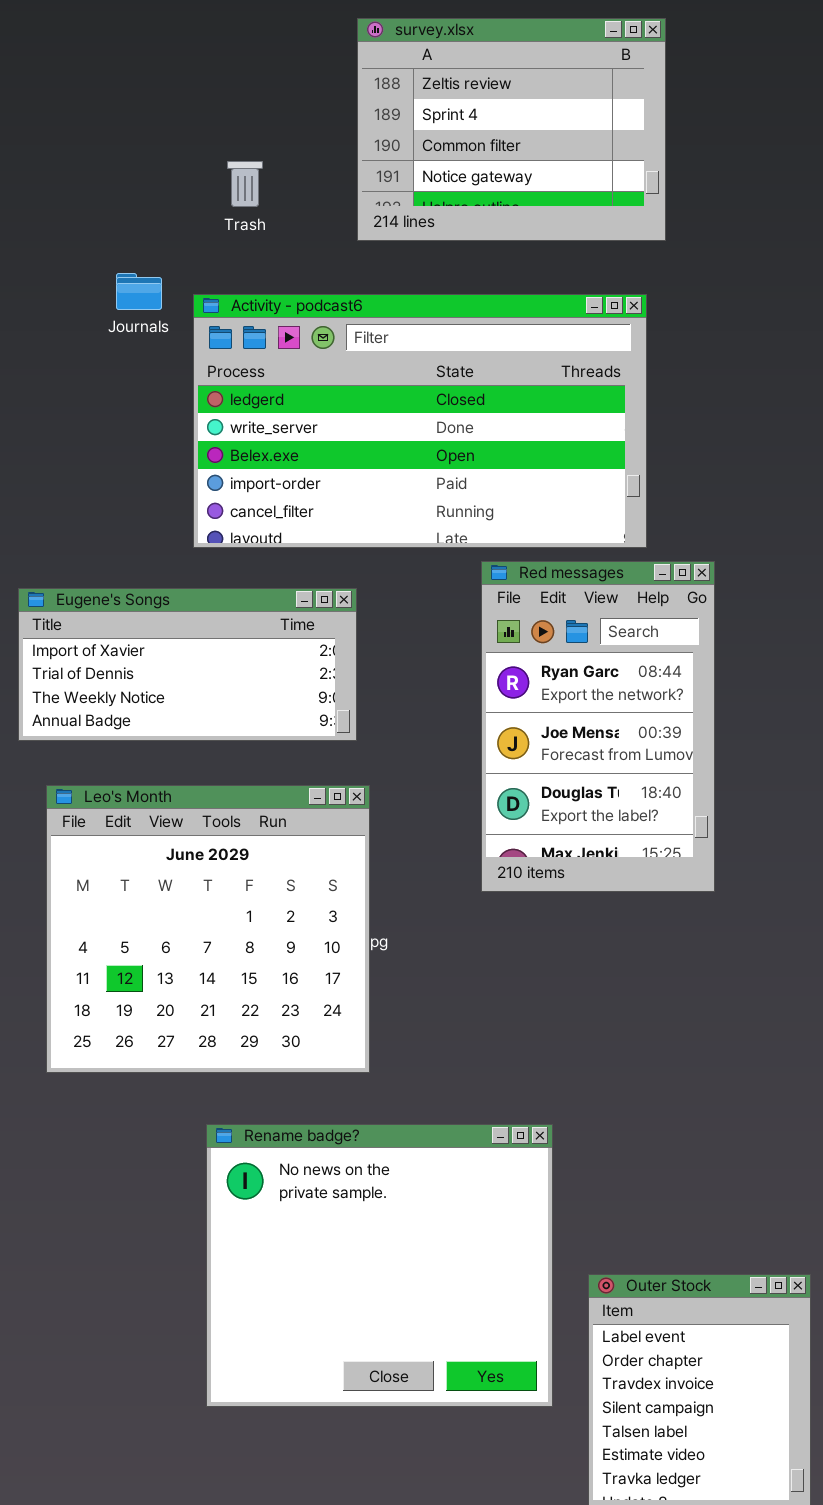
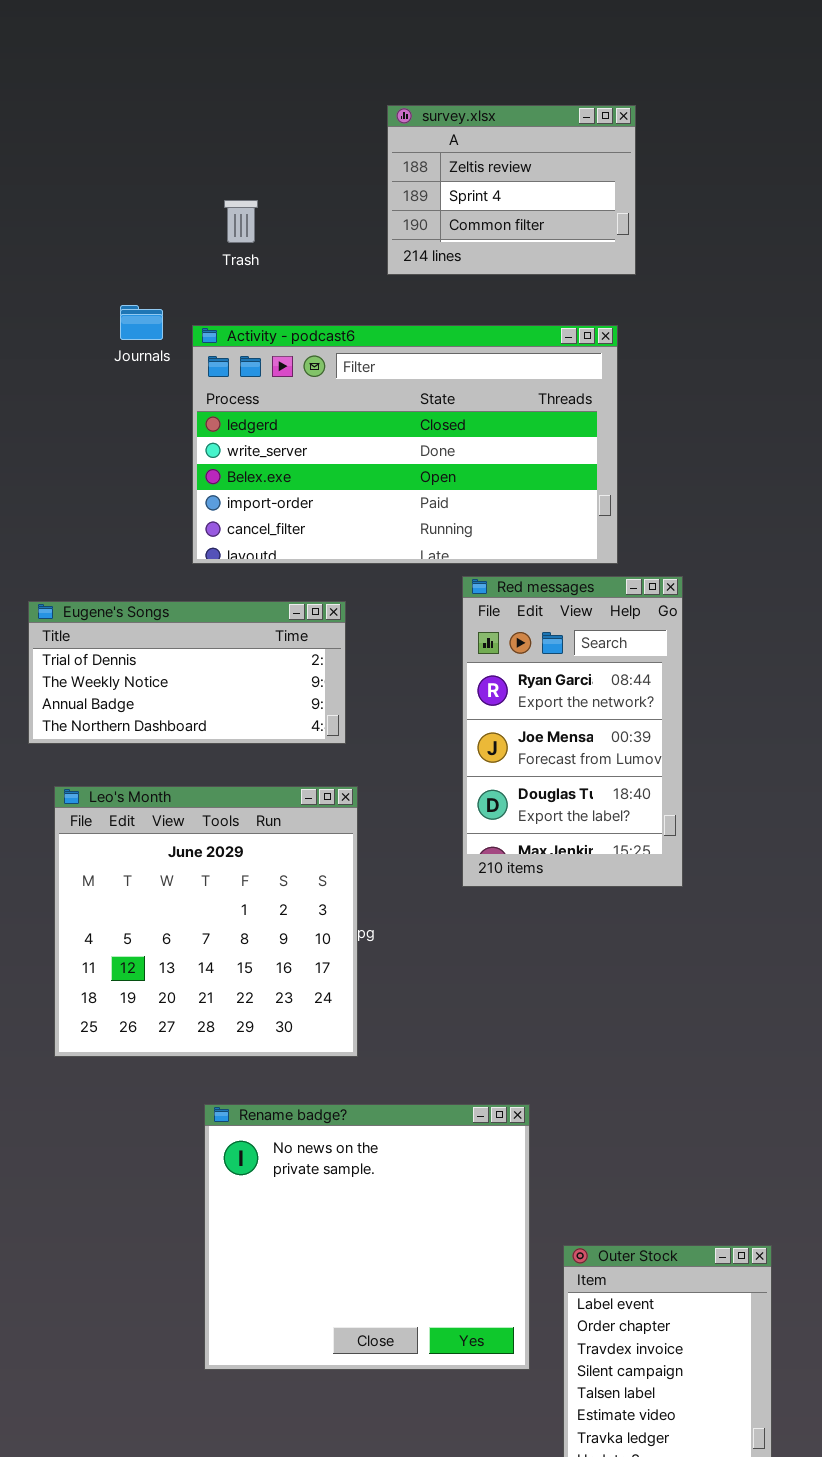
survey.xlsx: [357,18,666,241] -> [387,105,636,275], resized
Eugene's Songs: [18,588,357,741] -> [28,601,346,744], scrolled down 1 row

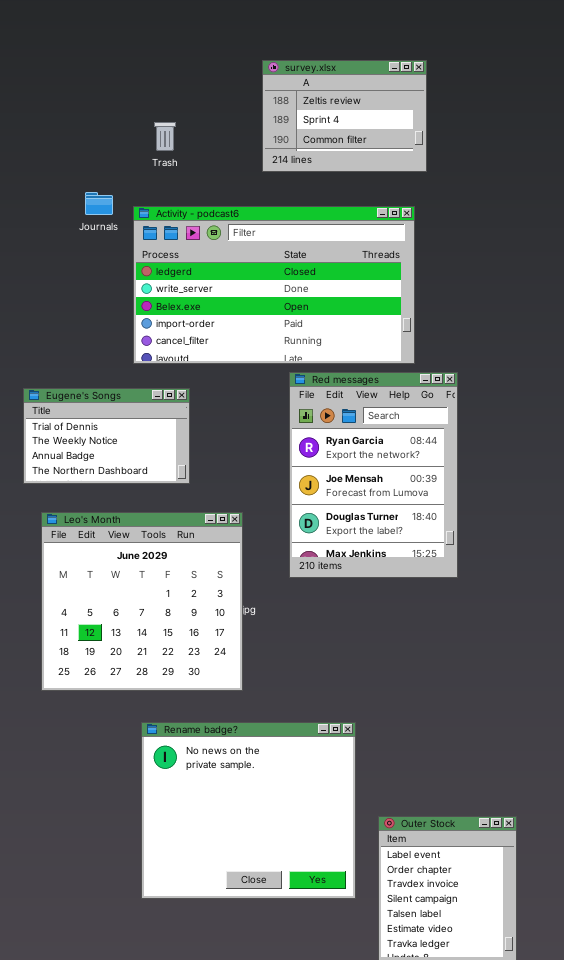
Red messages: [462,576,683,887] -> [289,372,458,578], resized
Eugene's Songs: [28,601,346,744] -> [23,388,190,484], resized

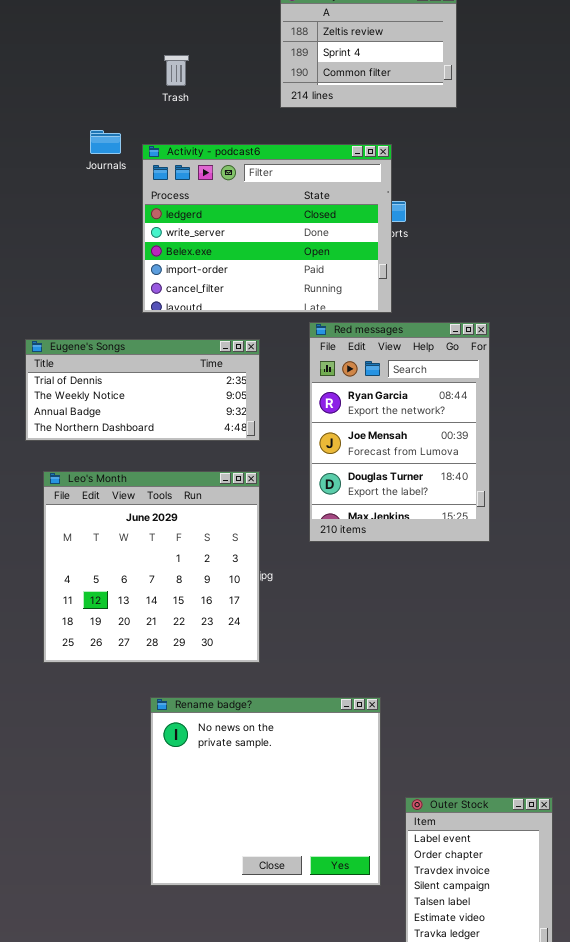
Activity - podcast6: [133,206,415,364] -> [142,144,392,313], resized
Eugene's Songs: [23,388,190,484] -> [25,339,260,441], resized

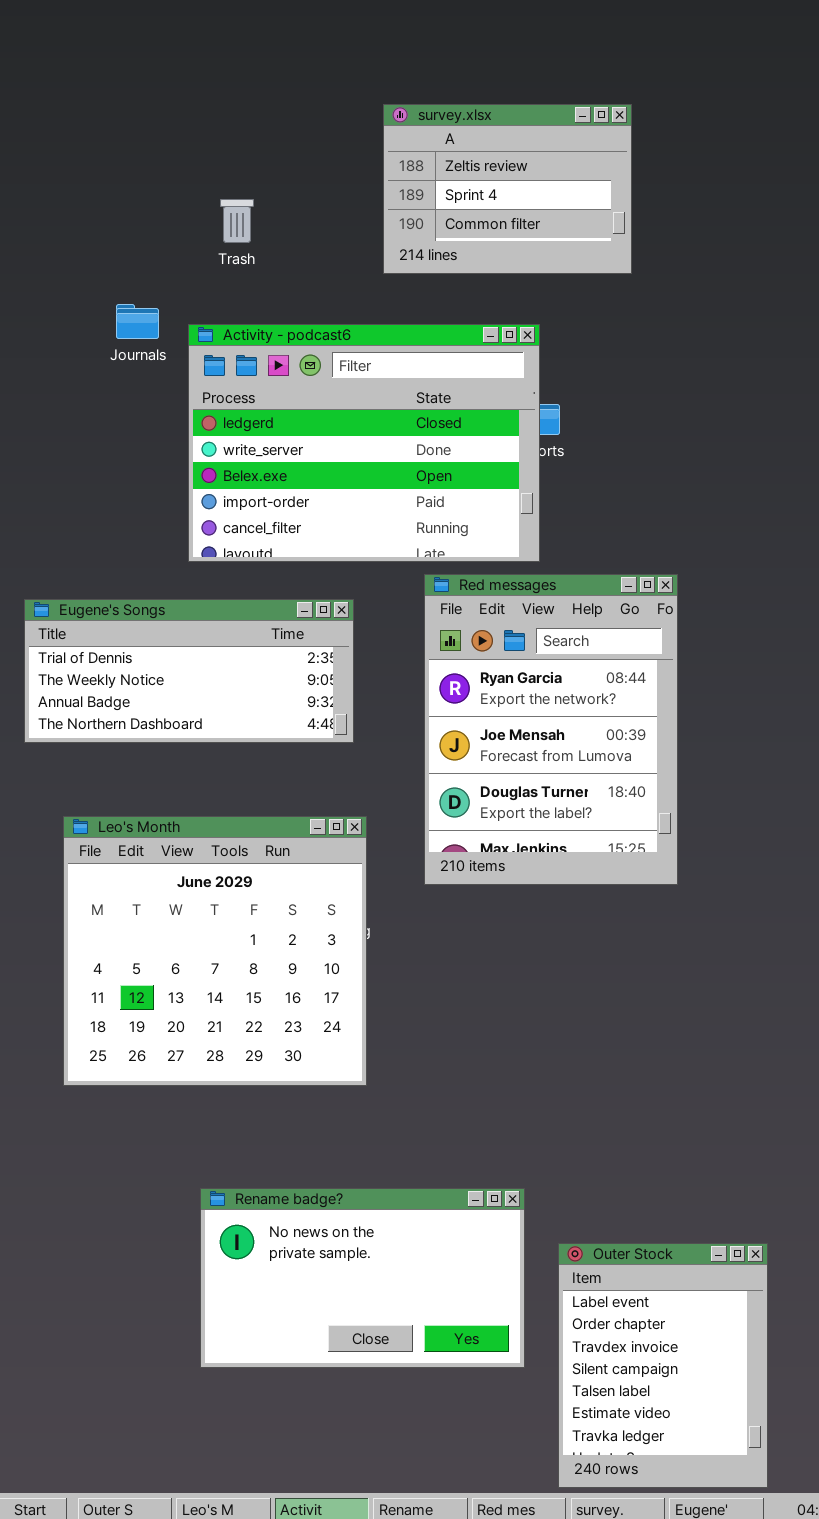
Leo's Month: [43,471,260,663] -> [63,816,367,1086], moved
Rename badge?: [150,697,381,886] -> [200,1188,525,1368], resized

